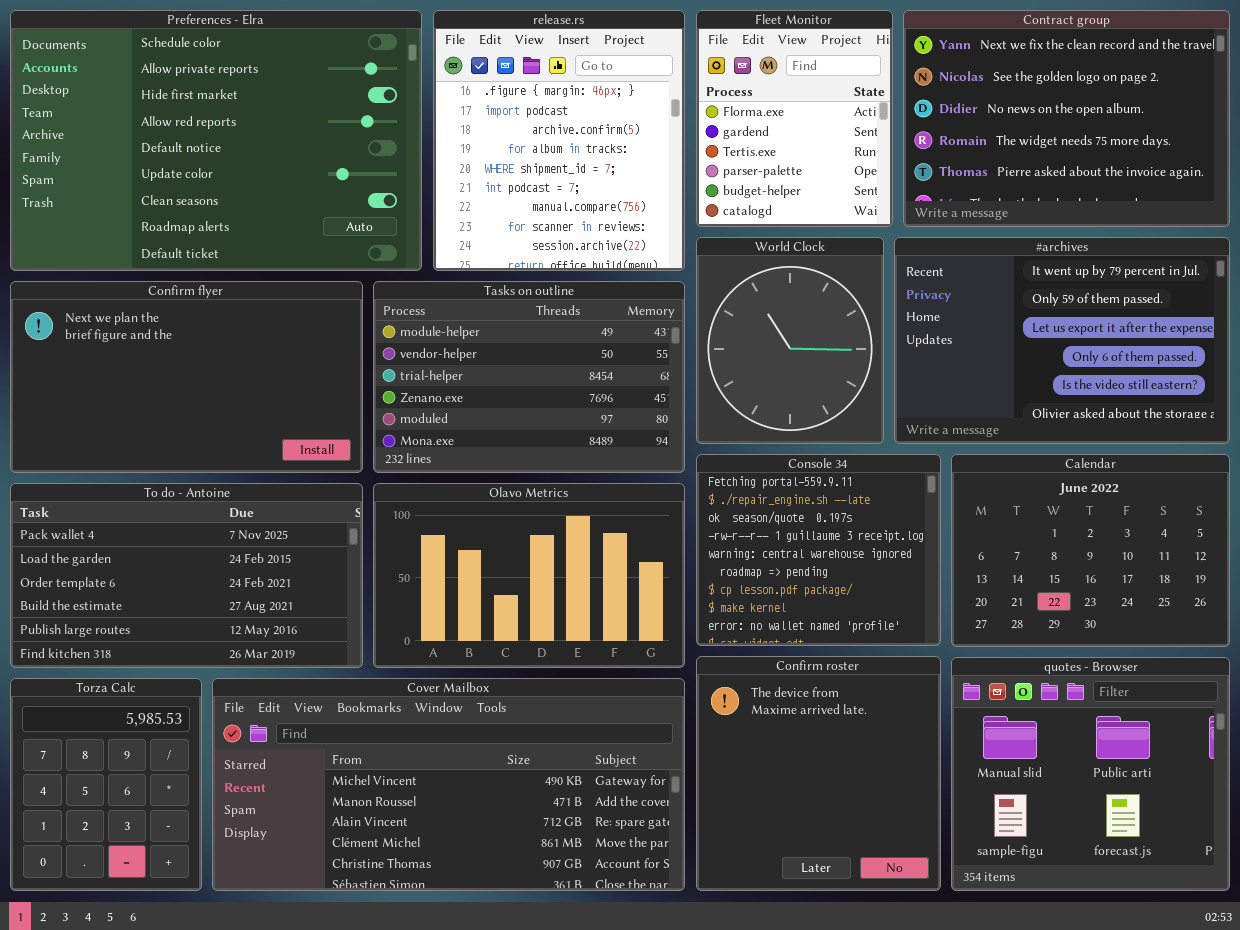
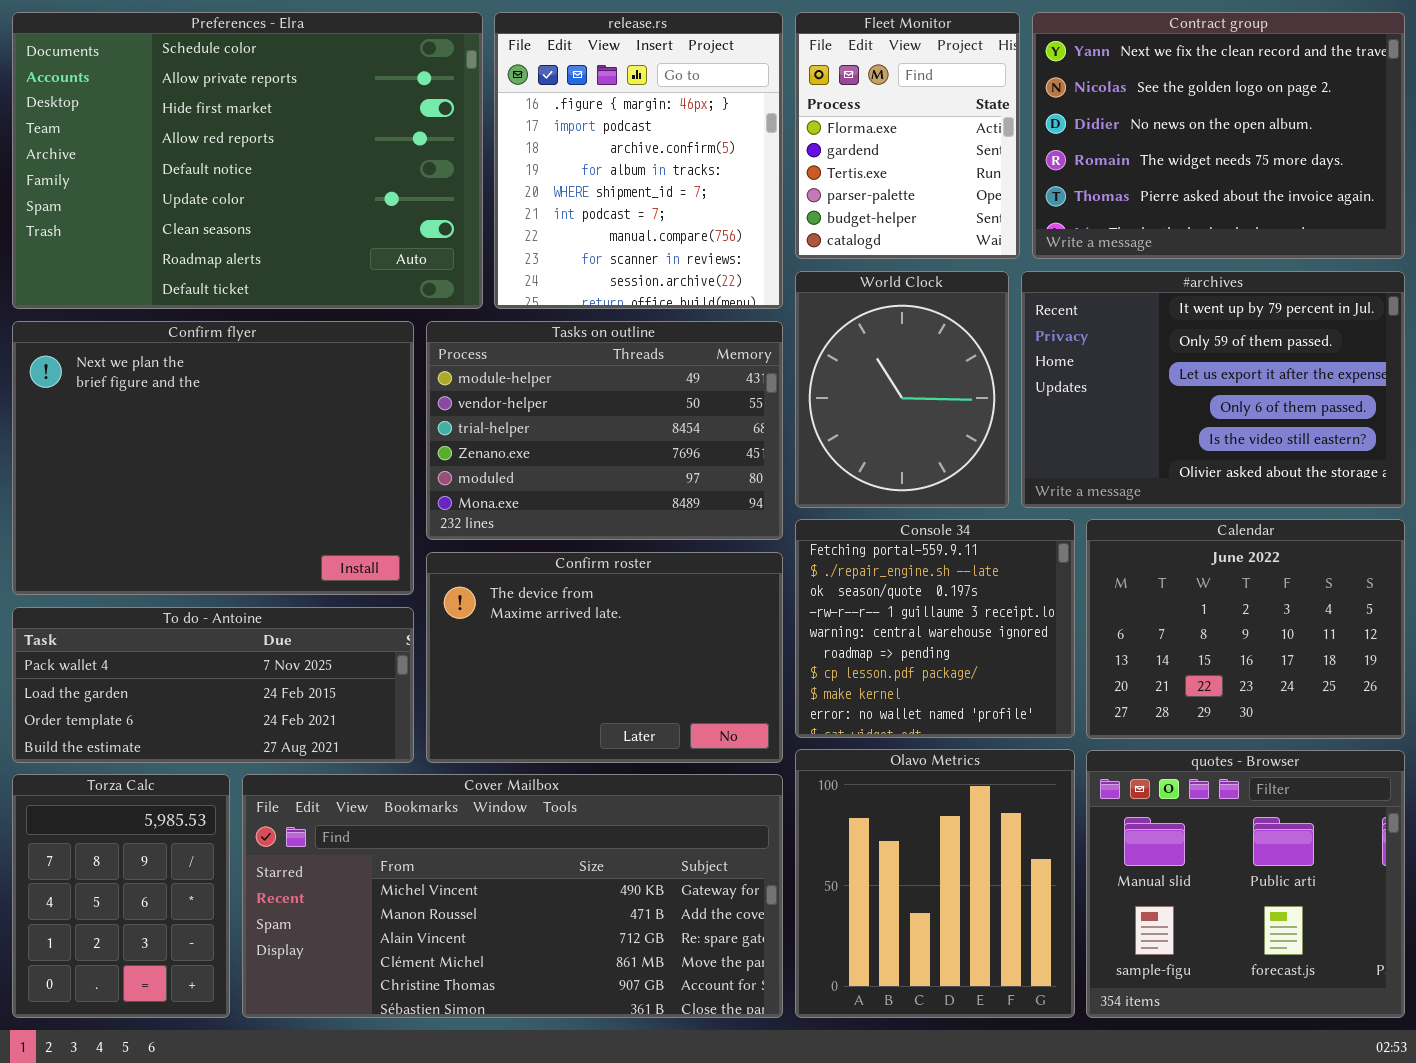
Confirm flyer: [10,281,363,473] -> [12,321,414,595], resized
To do - Antoine: [10,483,363,668] -> [12,607,414,763], resized
Olavo Metrics: [373,483,685,668] -> [795,749,1075,1018], moved, resized
Confirm roster: [696,656,941,891] -> [426,552,783,763], moved, resized

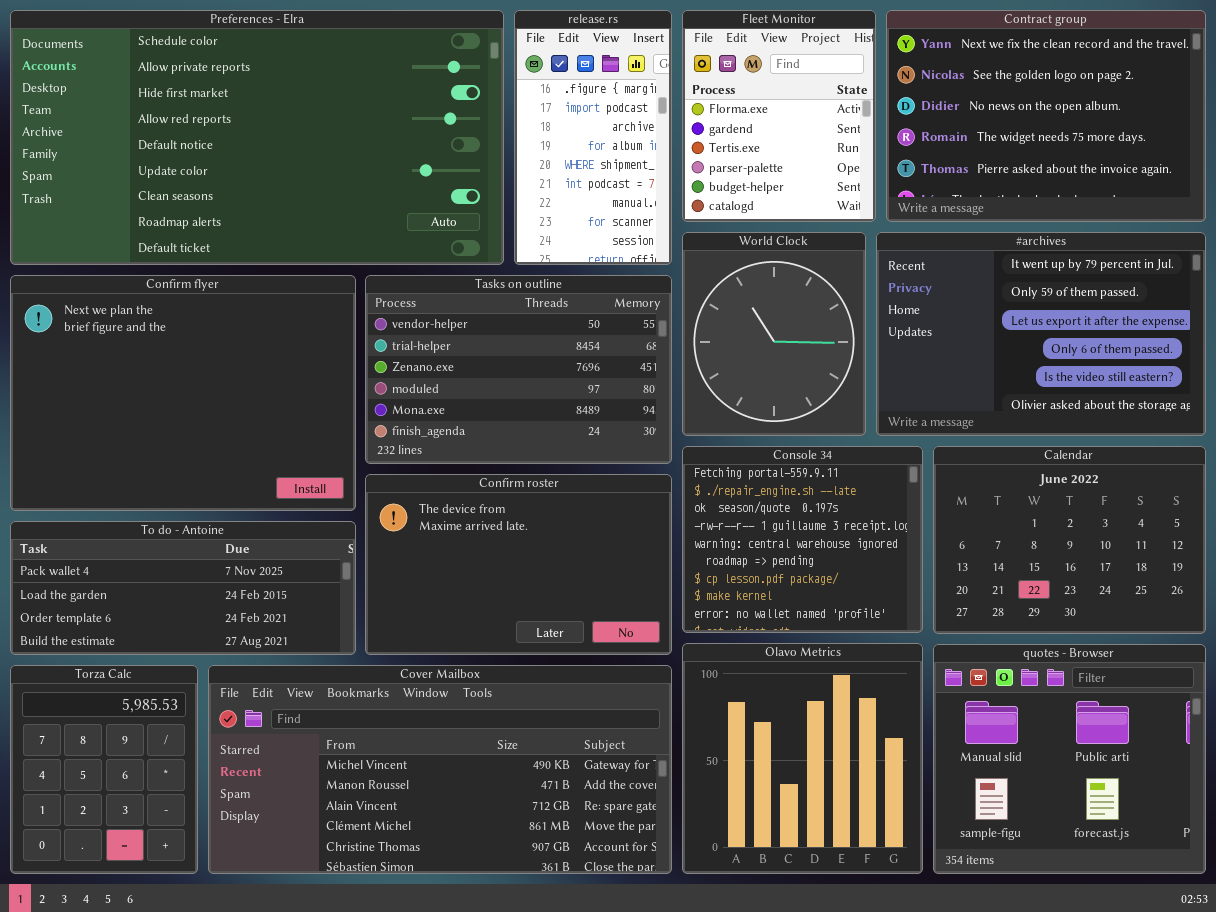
Preferences - Elra: [12,12,483,309] -> [10,10,504,265], resized
release.rs: [494,12,783,309] -> [514,10,672,265], resized
Tasks on outline: [426,321,783,540] -> [365,275,672,464], scrolled down 1 row

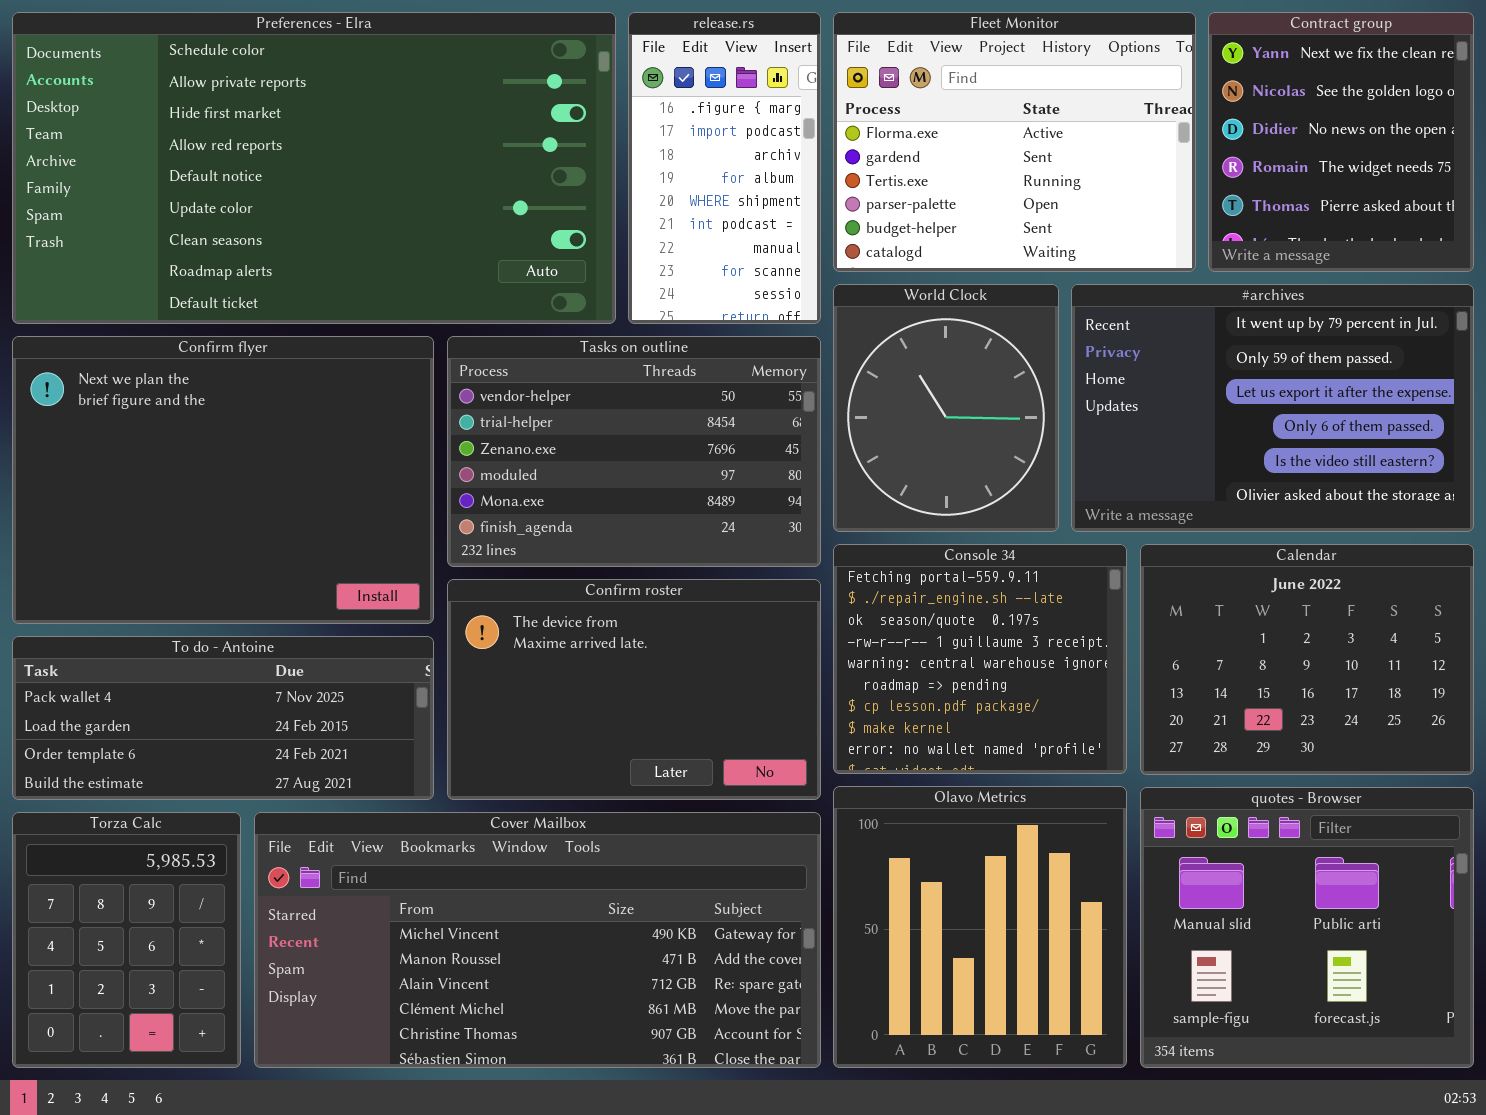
Fleet Monitor: [682,10,876,222] -> [833,12,1196,272], resized
Contract group: [886,10,1206,222] -> [1208,12,1474,272], resized

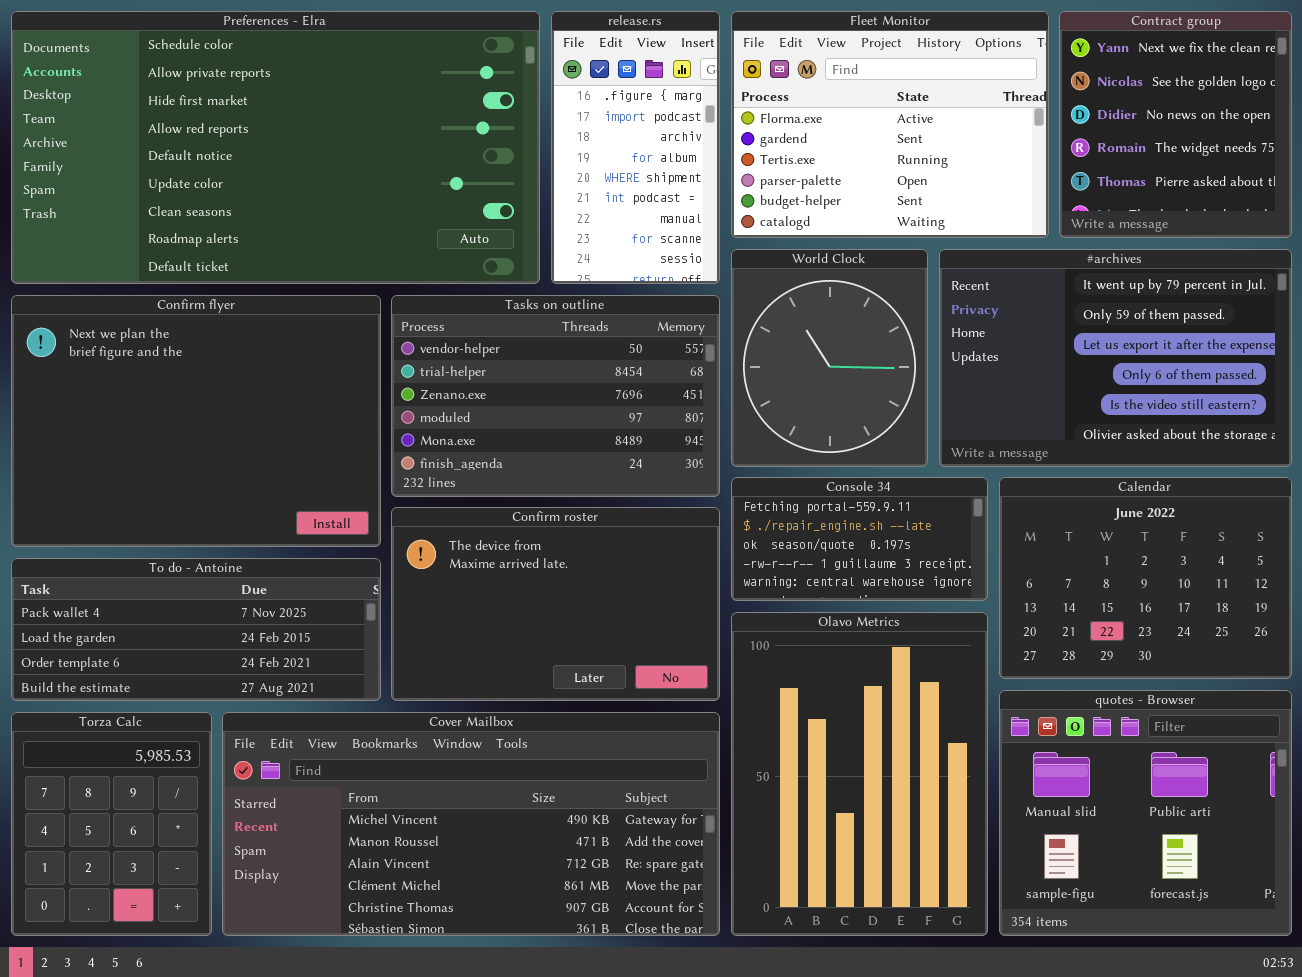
Console 34: [833,544,1127,774] -> [731,477,988,601], resized
Olavo Metrics: [833,786,1127,1068] -> [731,612,988,936], resized

